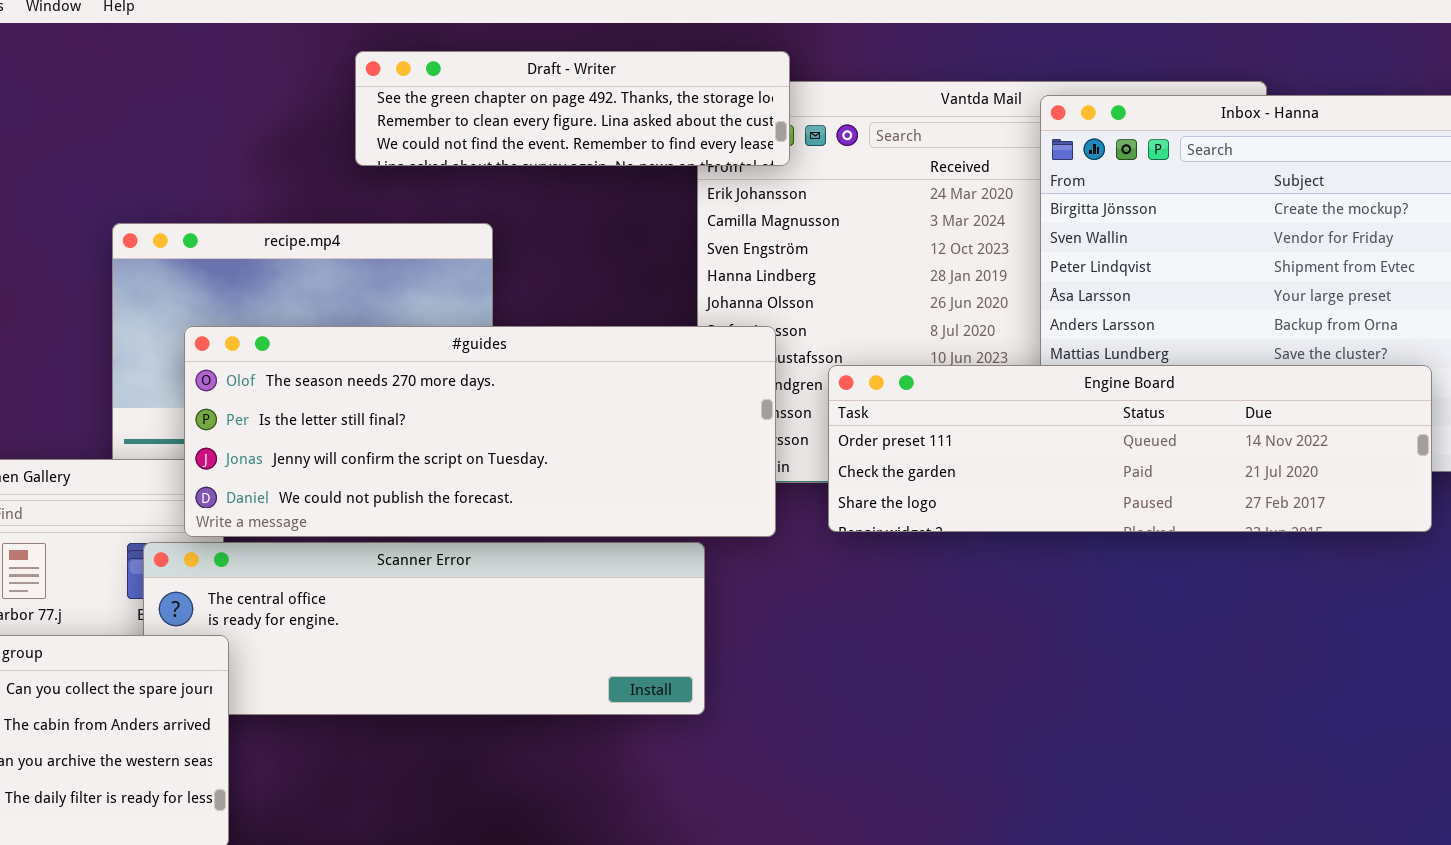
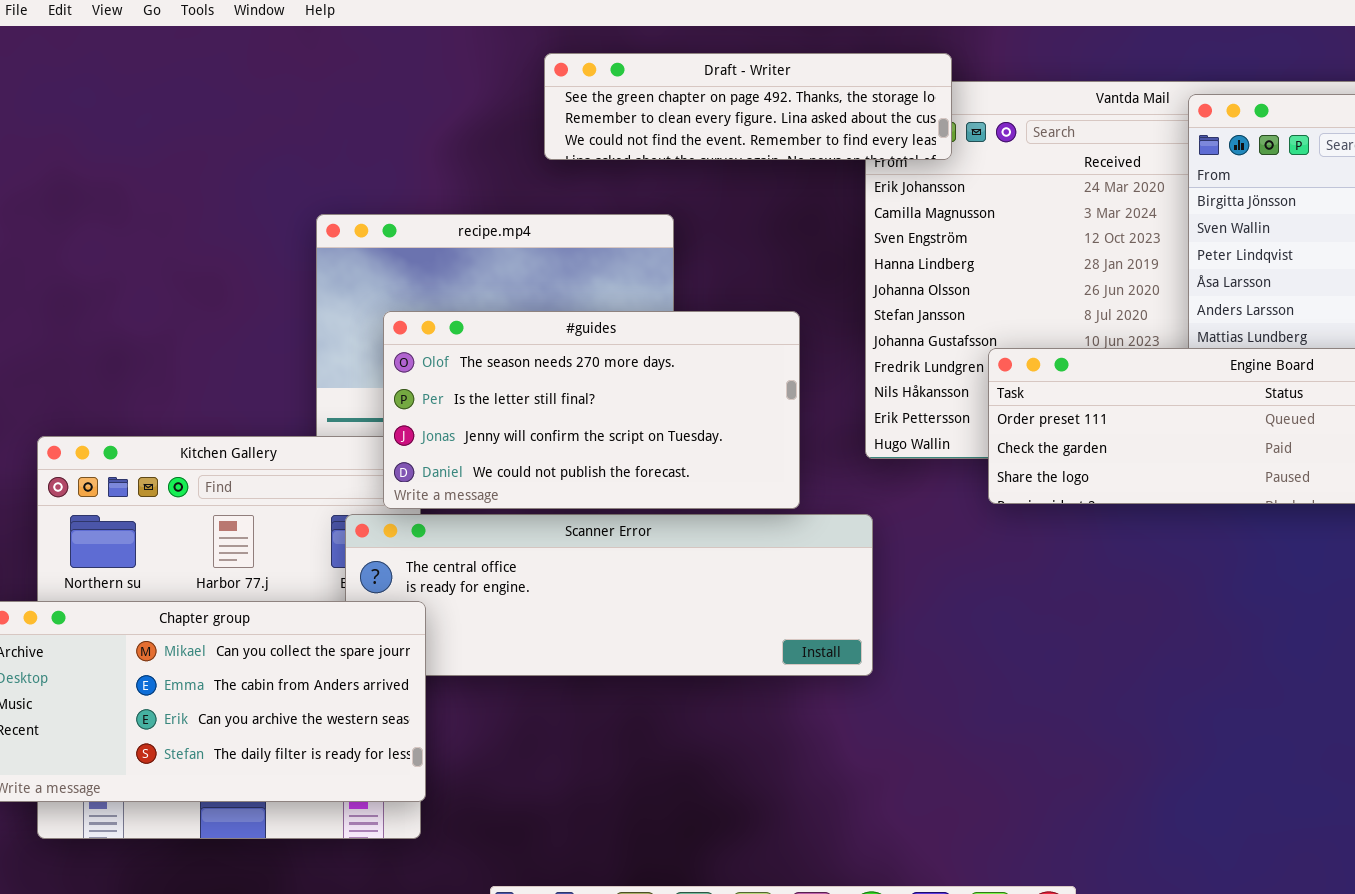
#guides: [184,326,776,537] -> [383,311,800,509], resized

